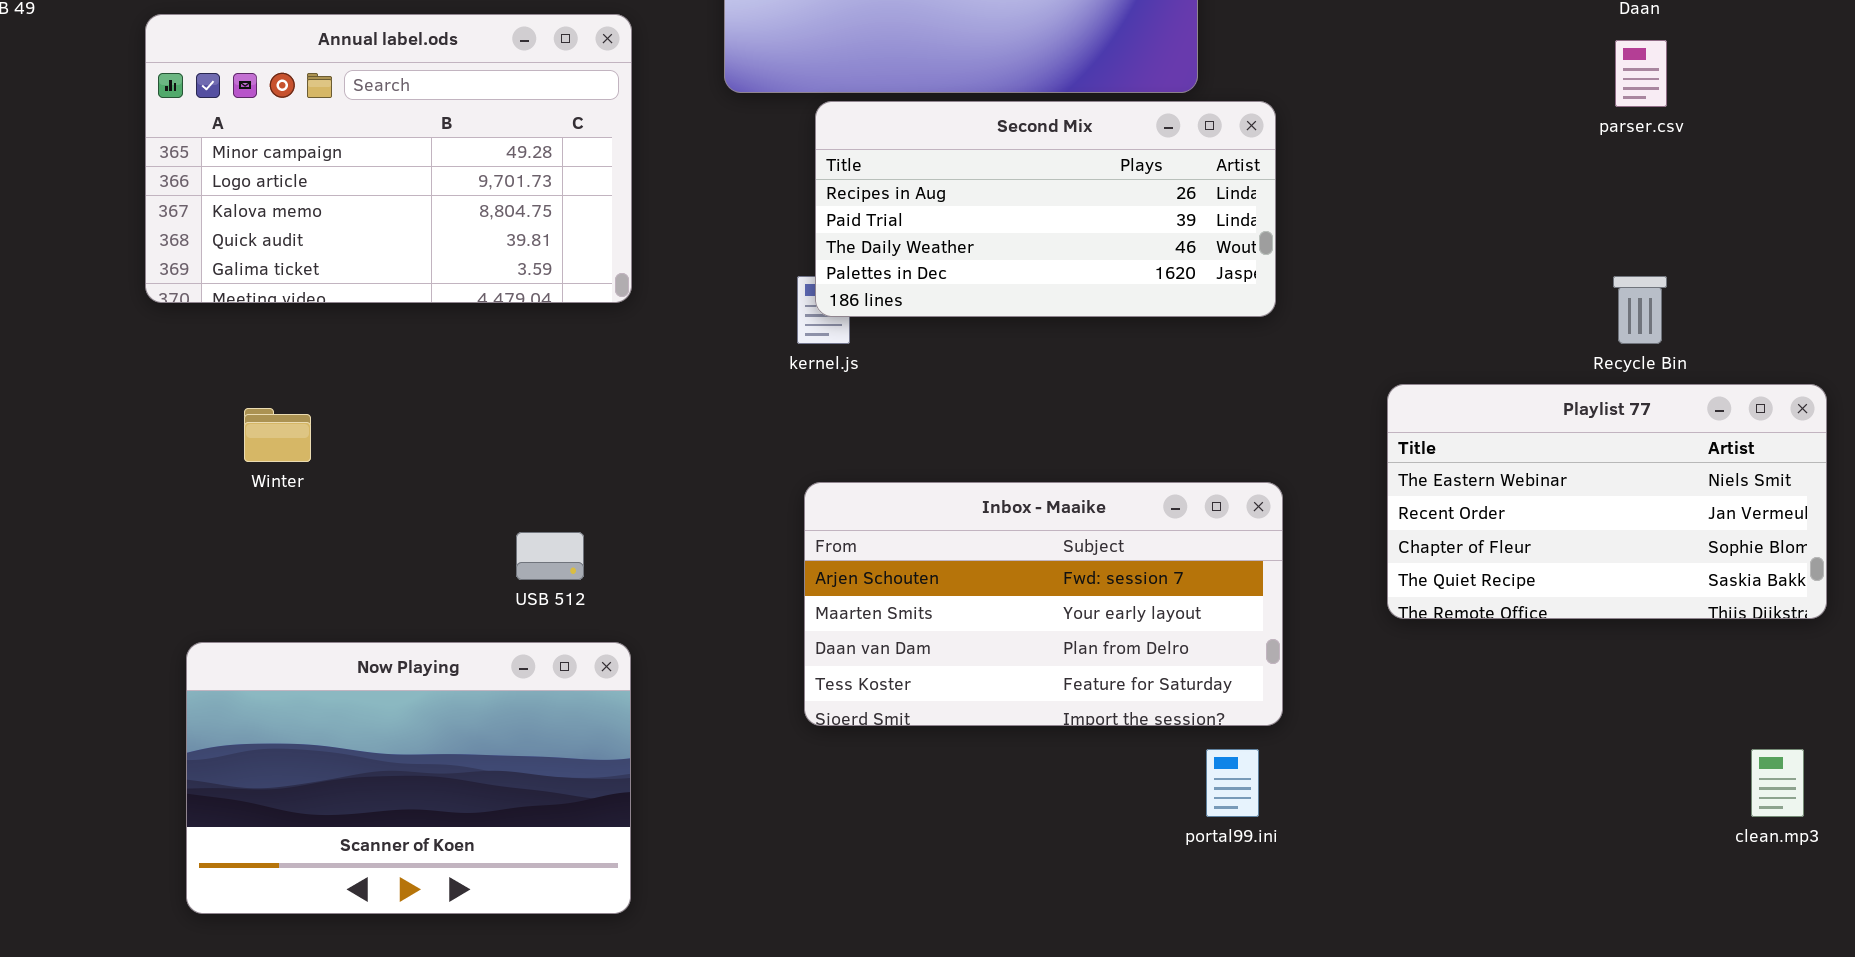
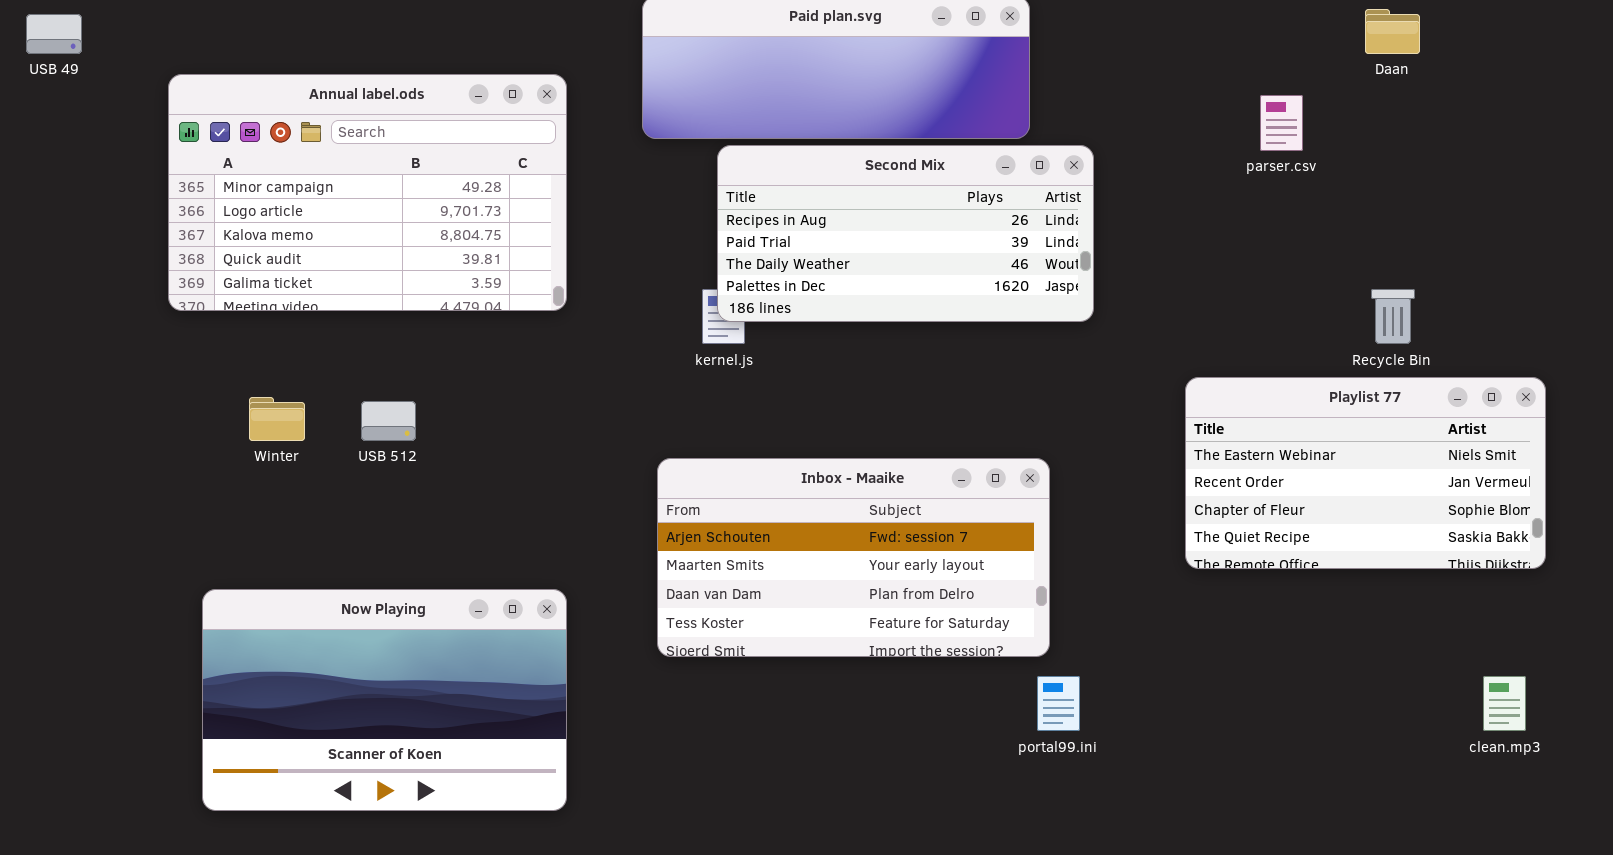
parser.csv: [1615,40,1667,107] -> [1260,95,1303,151], moved
Inbox - Maaike: [804,482,1283,726] -> [657,458,1050,657], moved
USB 512: [516,532,584,580] -> [361,401,416,441], moved

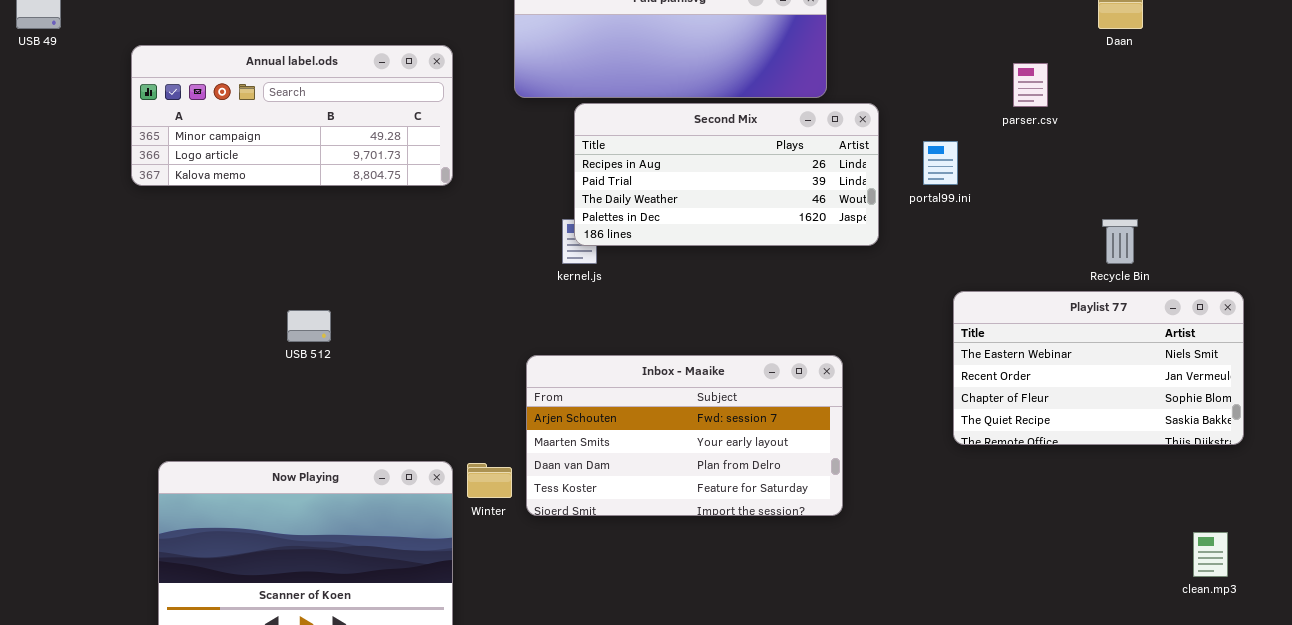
Annual label.ods: [168,74,567,311] -> [131,45,453,186], resized
Winter: [249,397,305,441] -> [467,463,512,498], moved
portal99.ini: [1037,676,1080,731] -> [923,141,958,185], moved

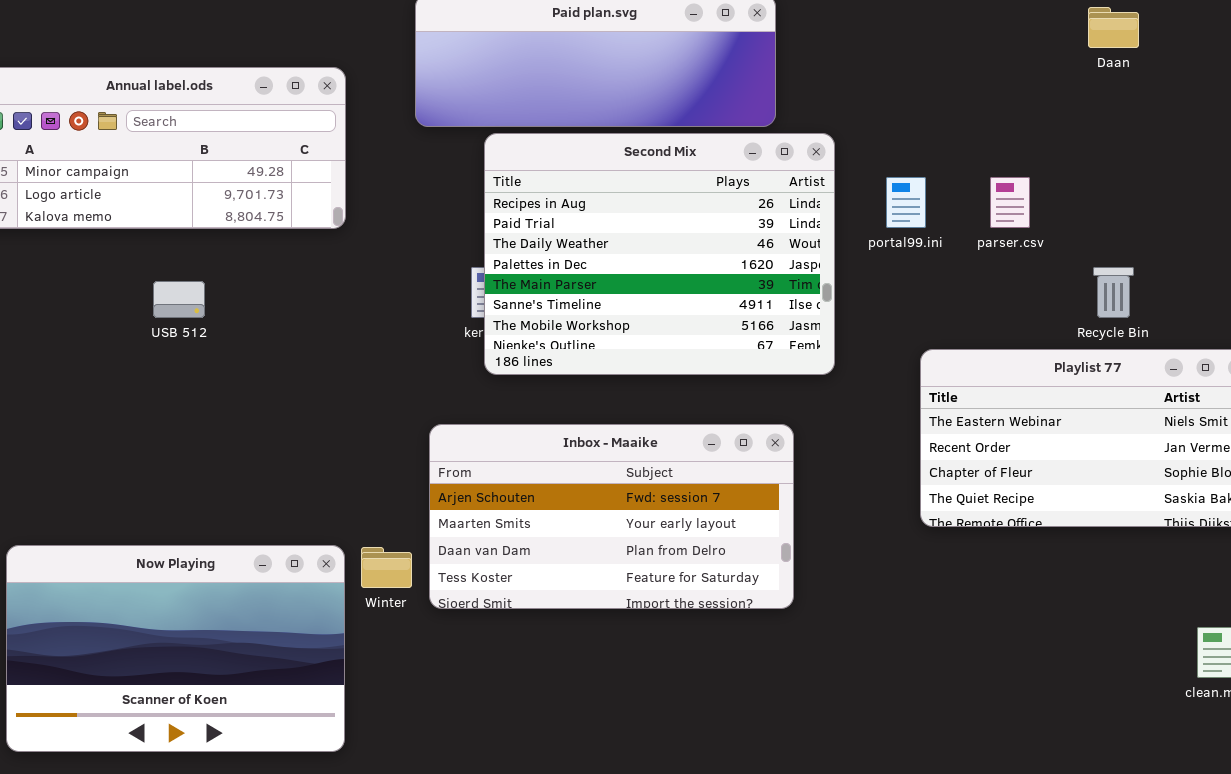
parser.csv: [1013,63,1048,107] -> [990,177,1030,228], moved
Second Mix: [574,103,879,246] -> [484,133,835,375], resized
USB 512: [287,310,331,342] -> [153,281,205,318], moved

